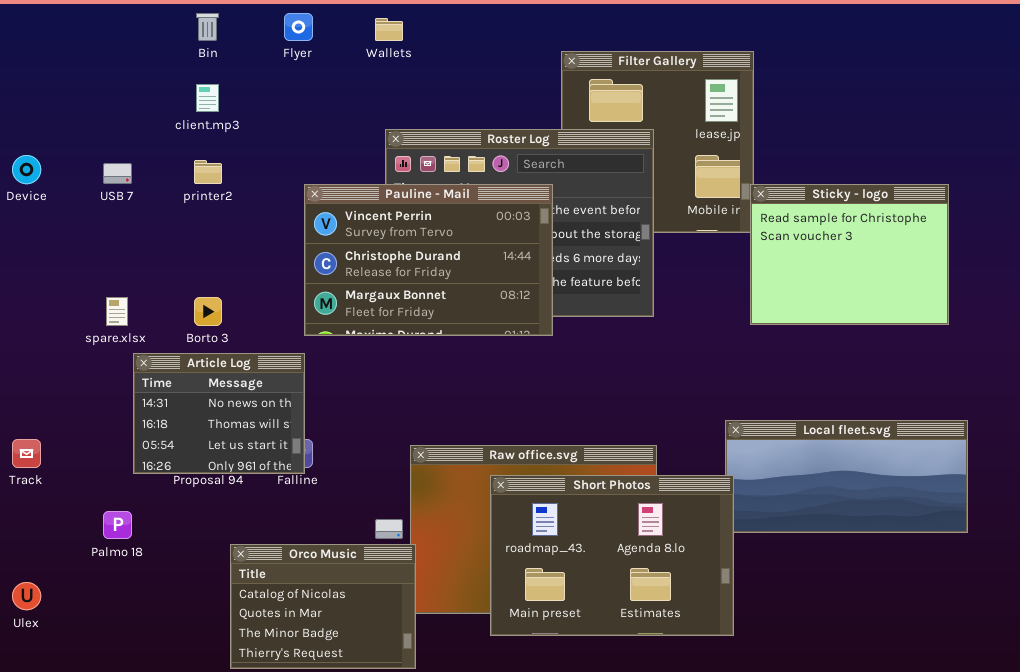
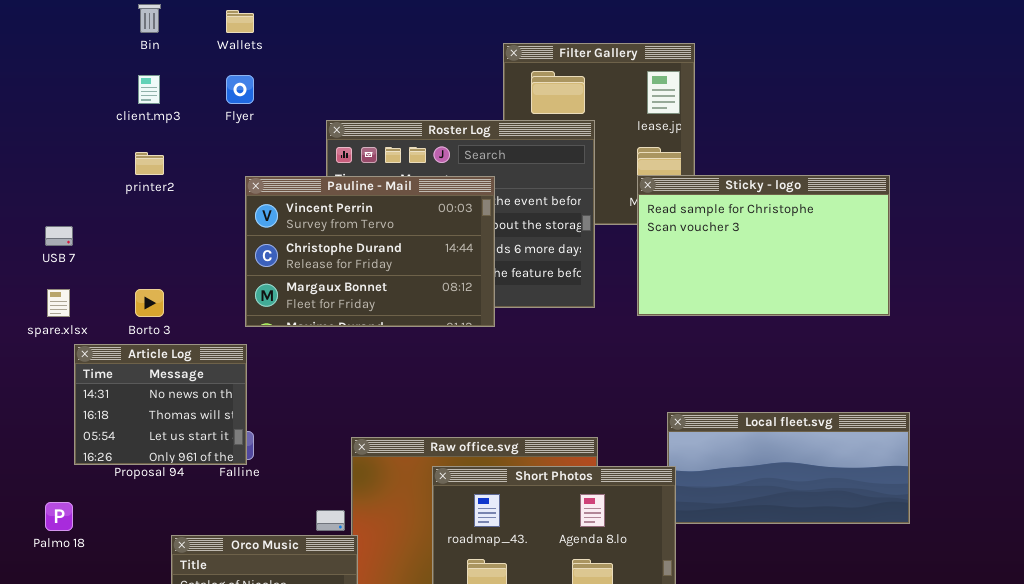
Flyer: [284,13,313,41] -> [226,75,254,104], moved
Wallets: [375,18,403,41] -> [226,10,254,33], moved
USB 7: [103,163,132,184] -> [45,226,73,246], moved
Sticky - logo: [750,184,949,325] -> [637,175,890,316], resized

